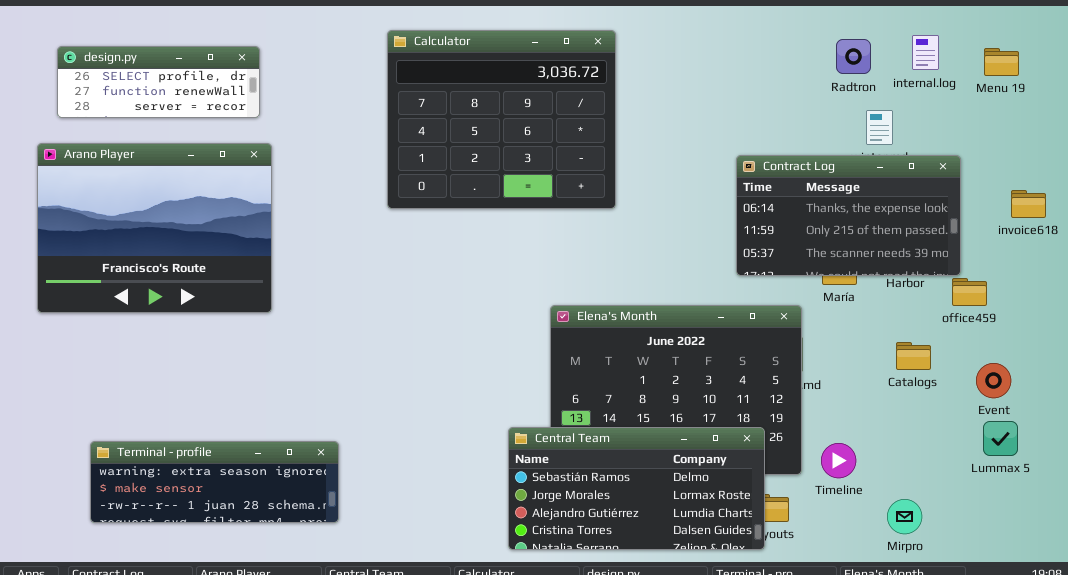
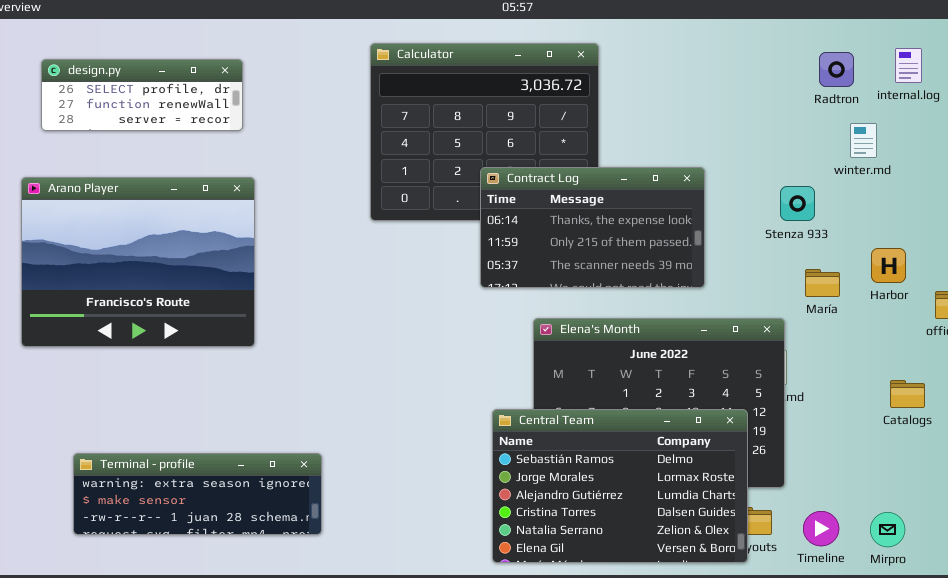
Arano Player: [37,143,272,313] -> [21,177,255,347], moved
Contract Log: [736,155,961,276] -> [480,167,705,288], moved
Catalogs: [896,342,931,370] -> [890,380,925,408], moved
Central Team: [508,427,765,550] -> [492,409,748,563], resized
Timeline: [821,443,856,478] -> [803,511,839,546], moved

